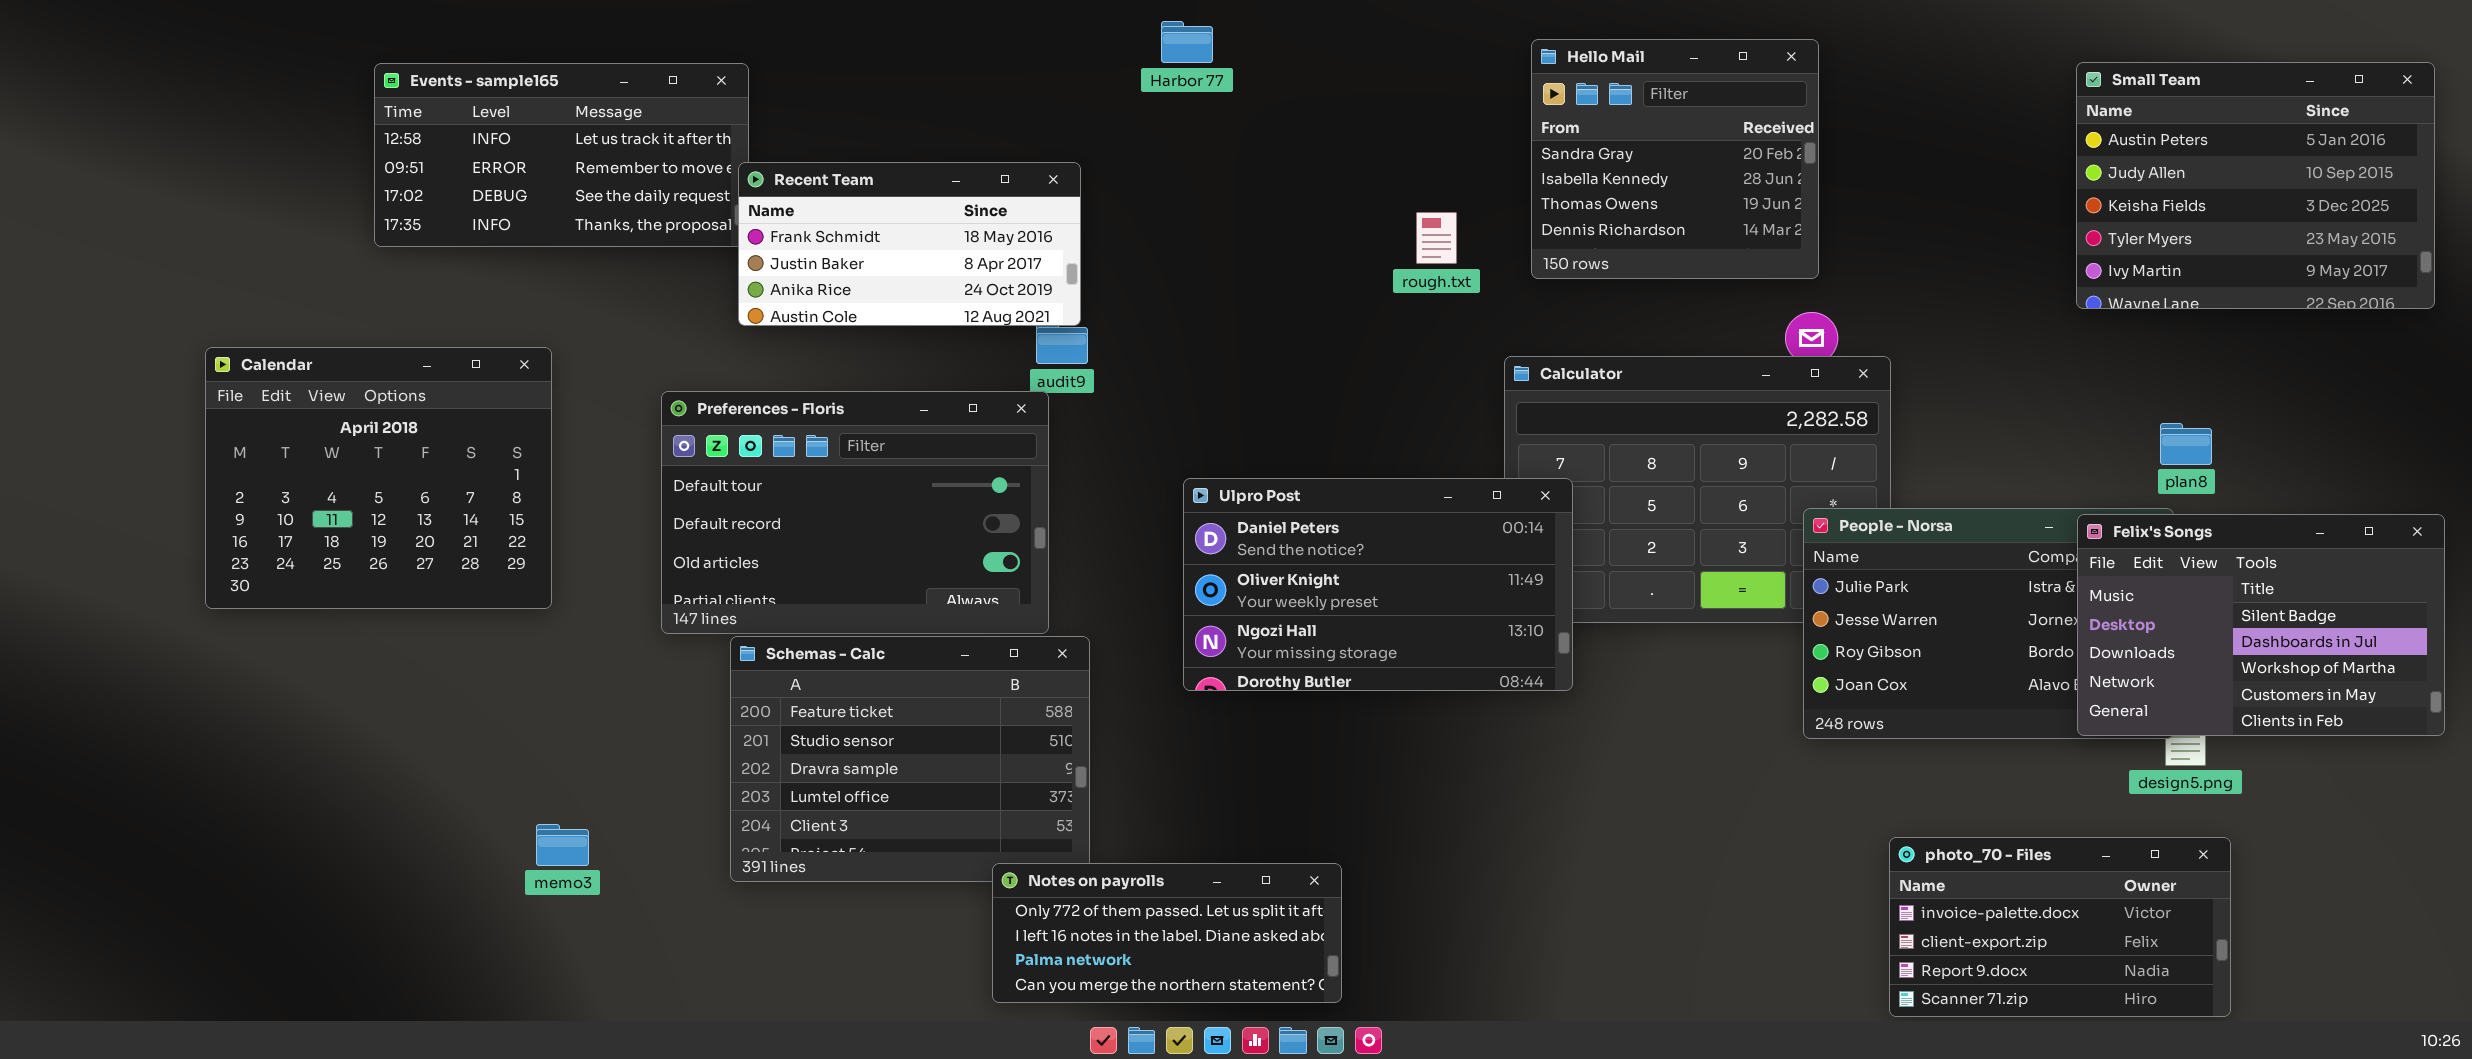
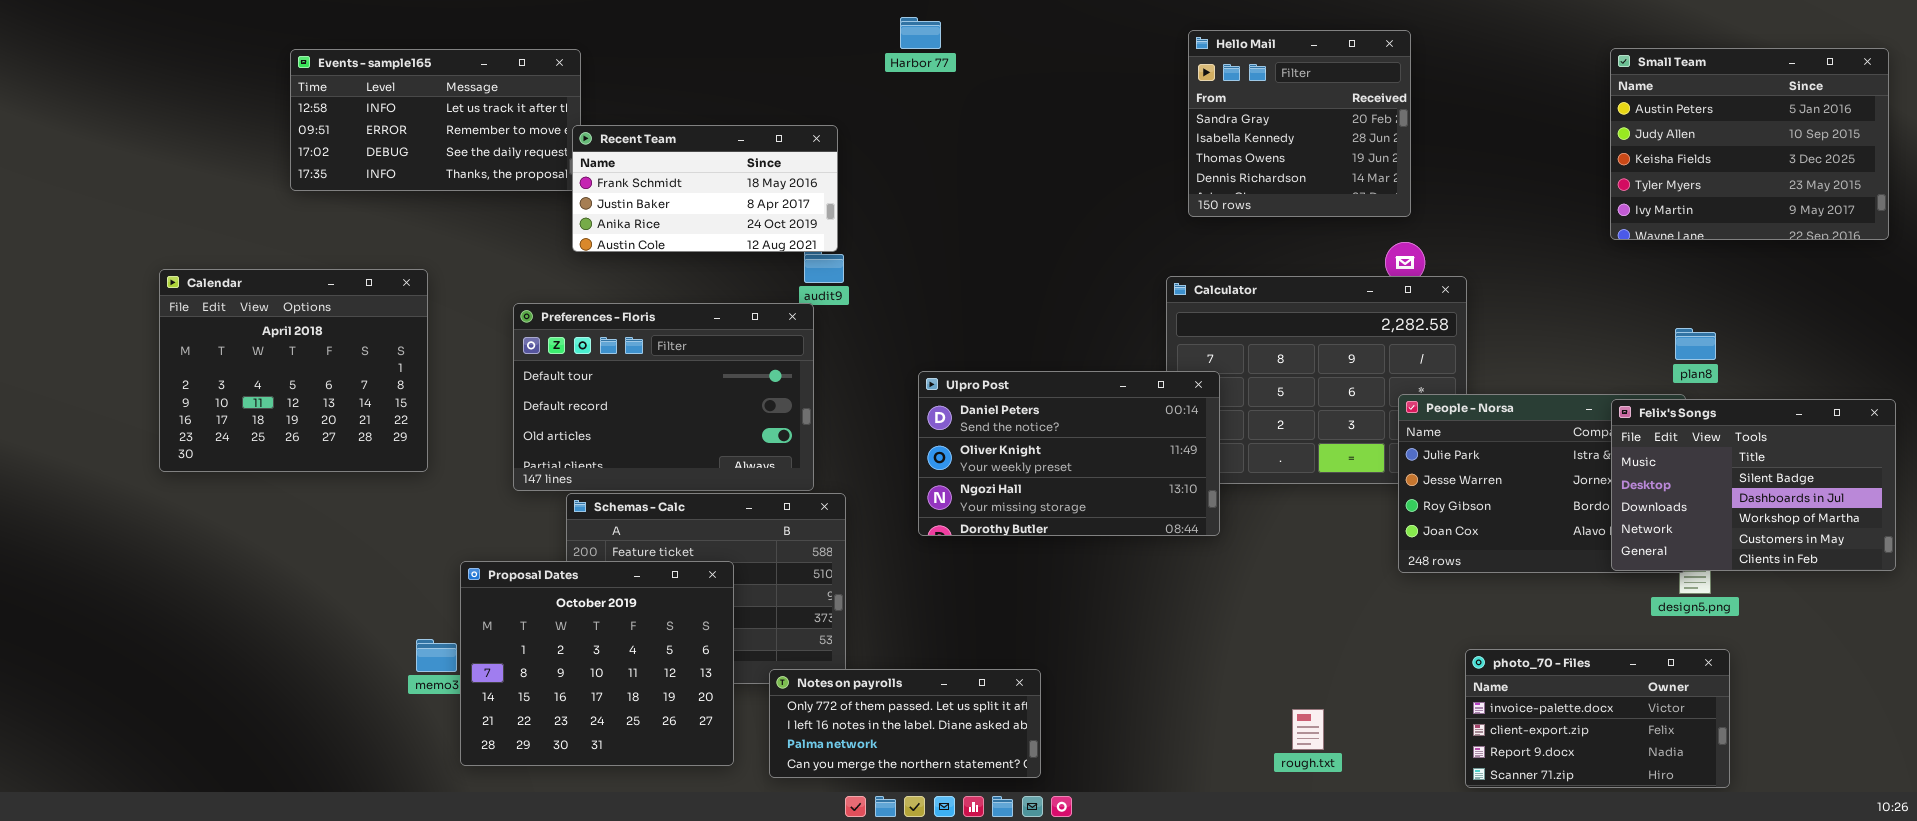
rough.txt: [1416,212,1457,264] -> [1292,709,1324,750], moved
Proposal Dates: none -> [460,561,734,766], opened

